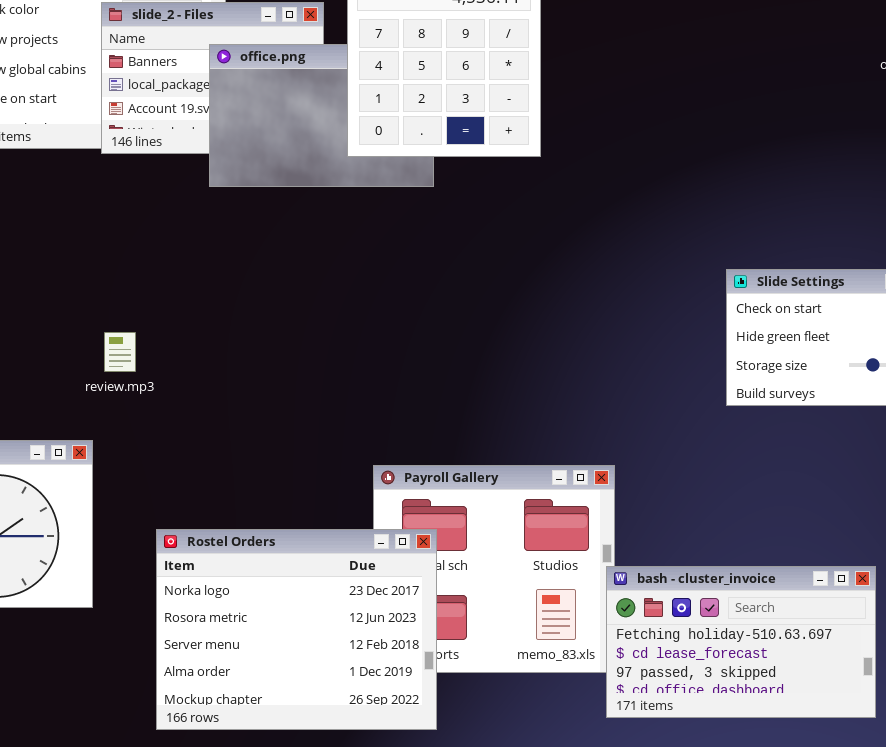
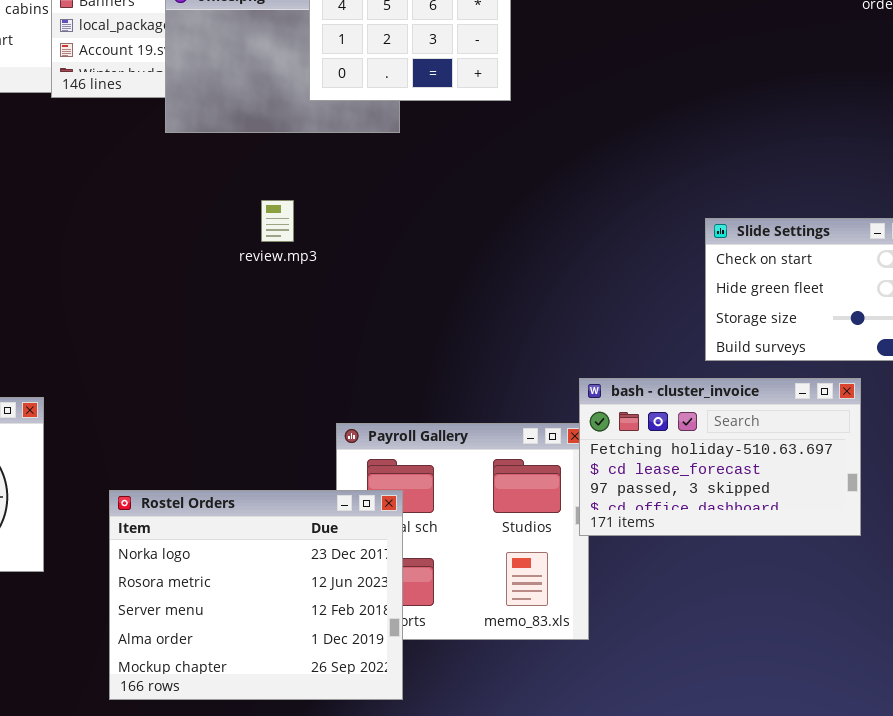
review.mp3: [104,332,136,372] -> [261,200,294,242], moved
bash - cluster_invoice: [606,566,876,718] -> [579,378,861,536], moved

